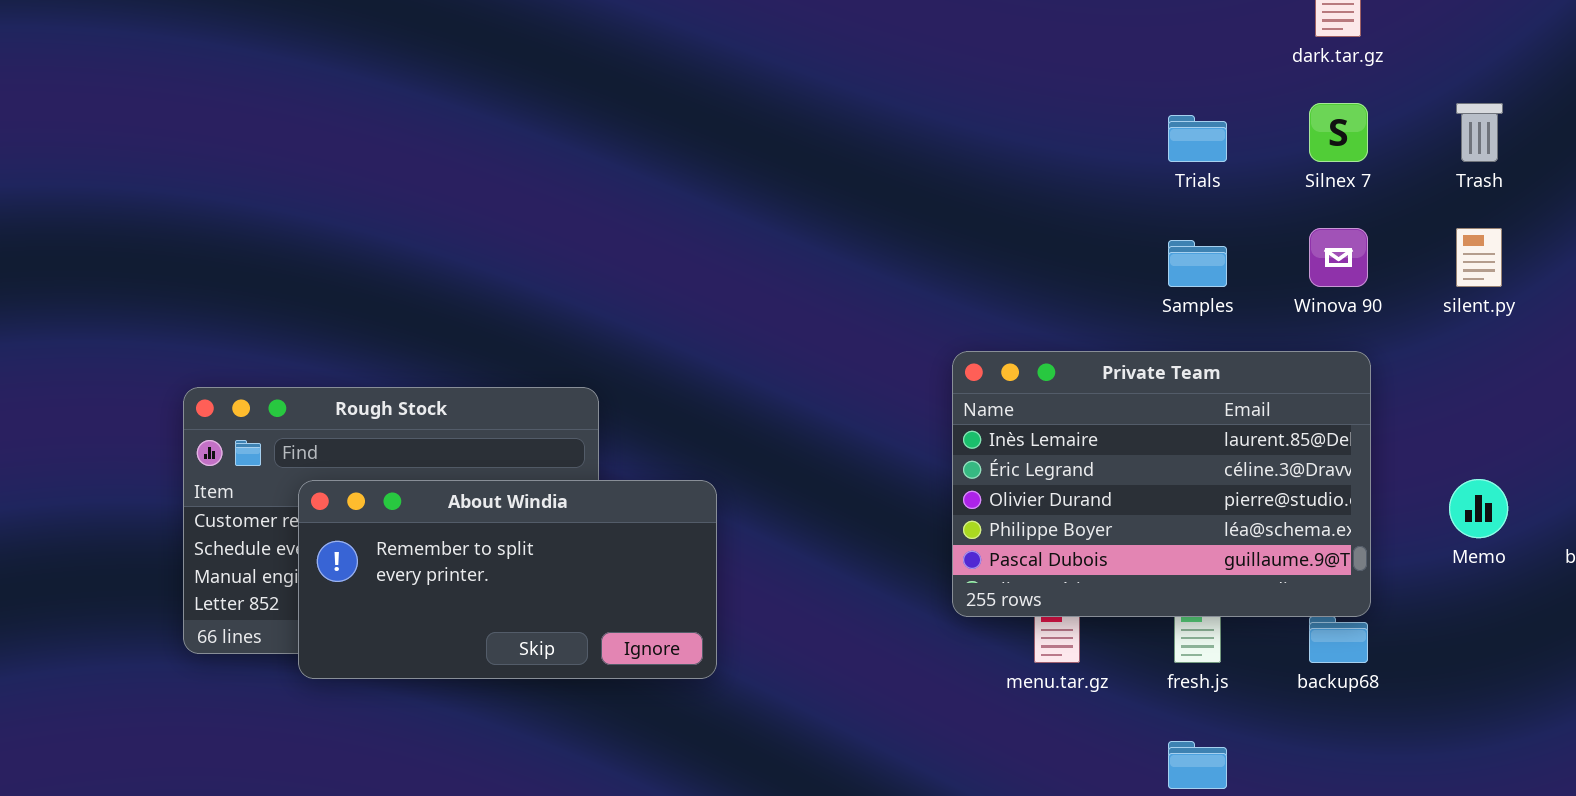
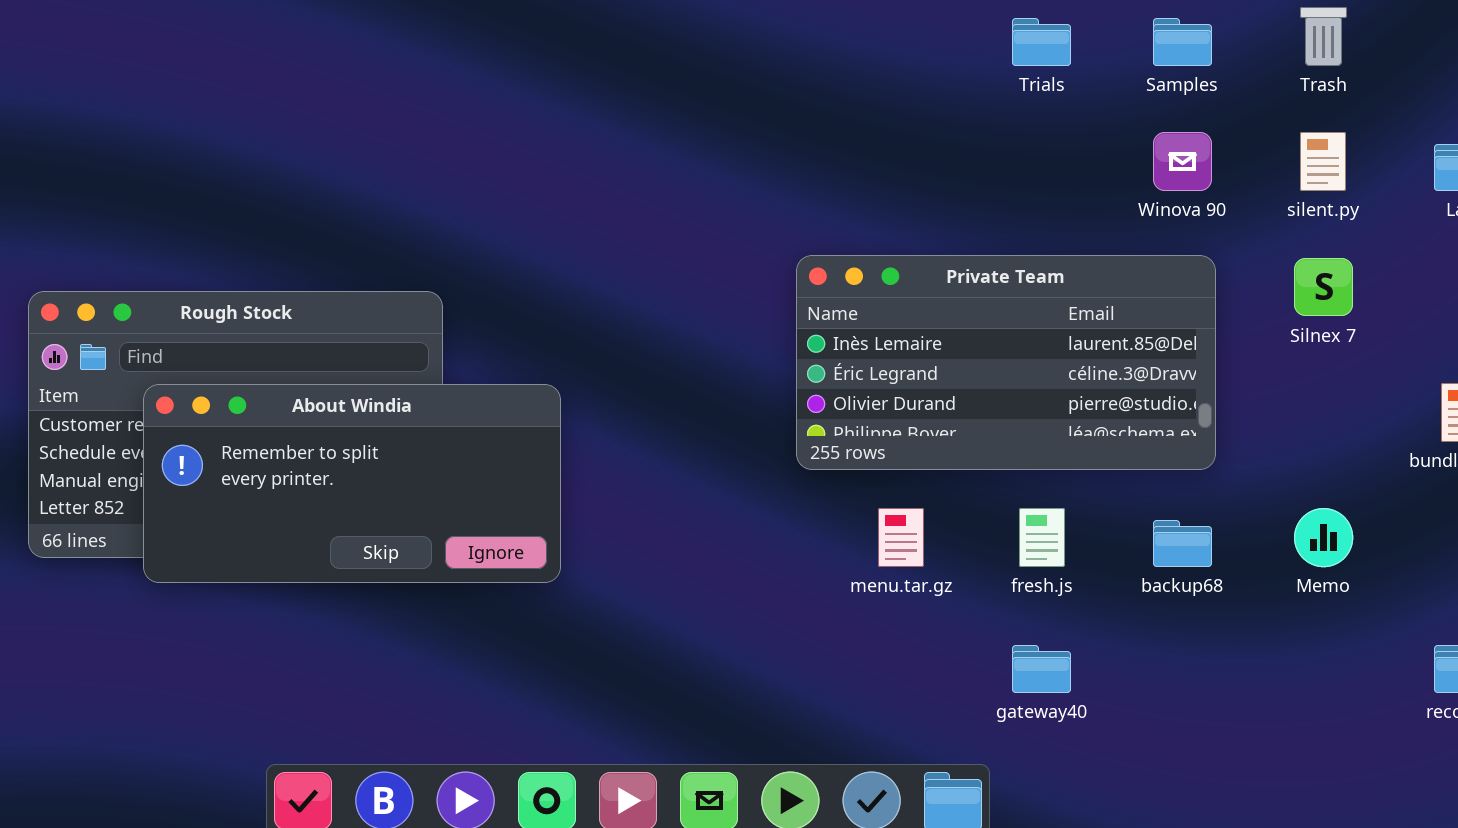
Silnex 7: [1309,103,1368,162] -> [1294,258,1353,316], moved
Samples: [1168,240,1227,287] -> [1153,18,1212,66], moved
Private Team: [952,351,1371,617] -> [796,255,1216,470], resized
Memo: [1449,479,1508,538] -> [1294,508,1353,567], moved

